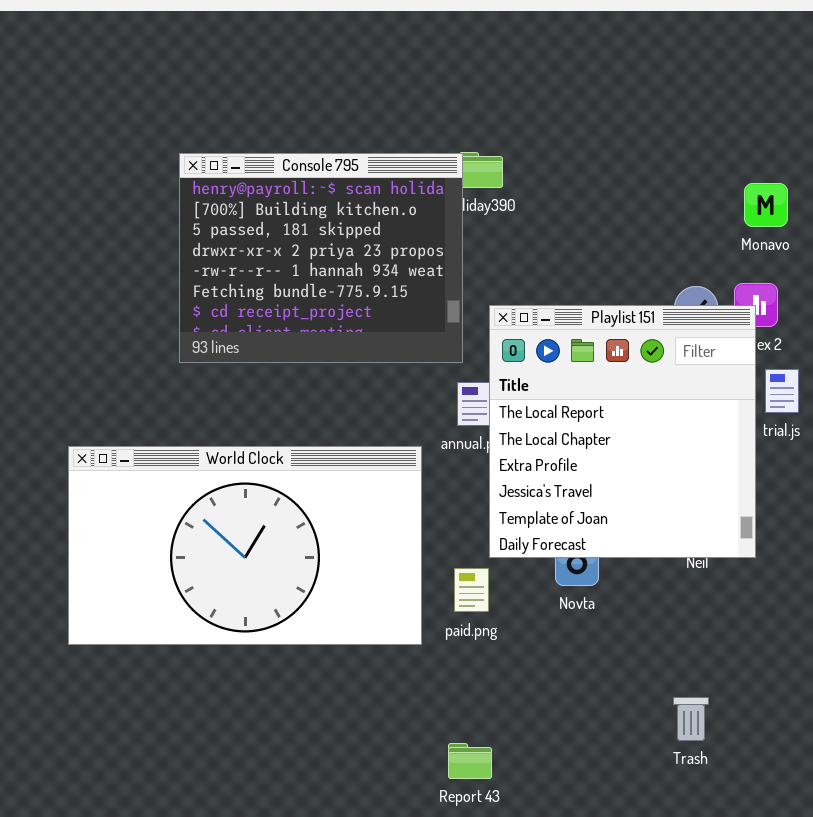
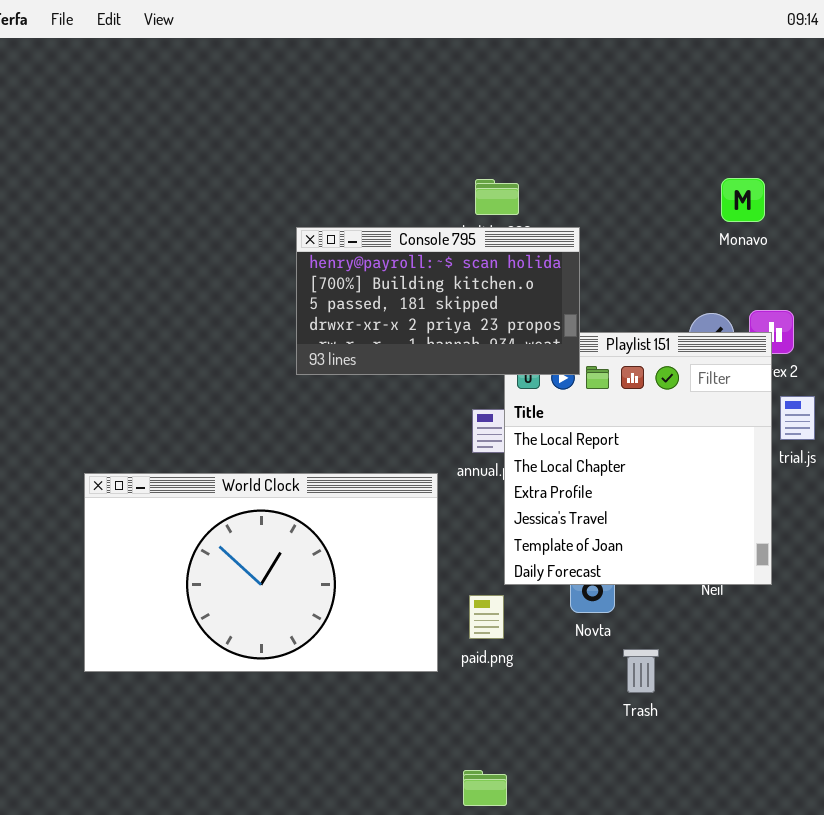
Console 795: [179,153,463,363] -> [296,227,580,375], moved, resized
Monavo: [744,183,788,227] -> [721,178,765,222], moved
Trash: [673,697,709,741] -> [623,649,659,693], moved

